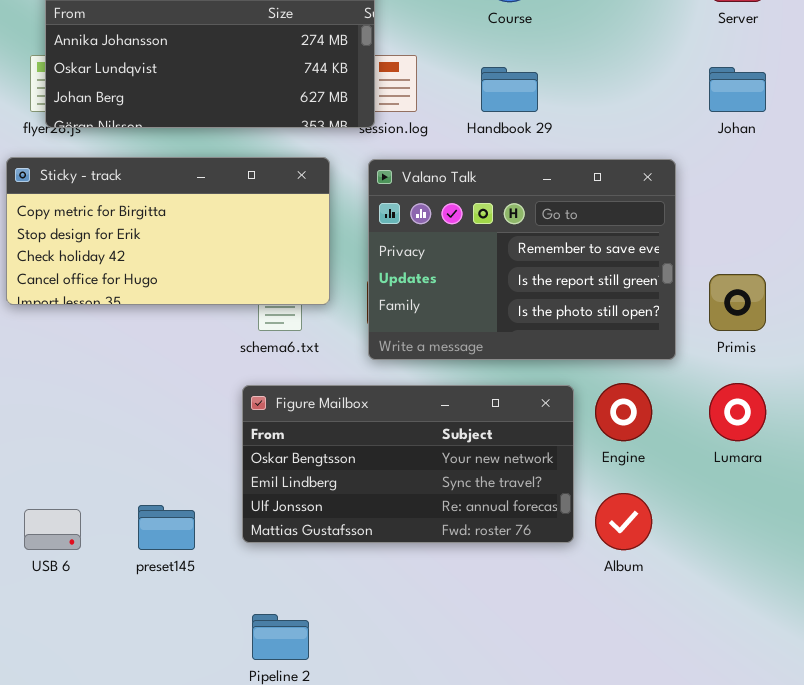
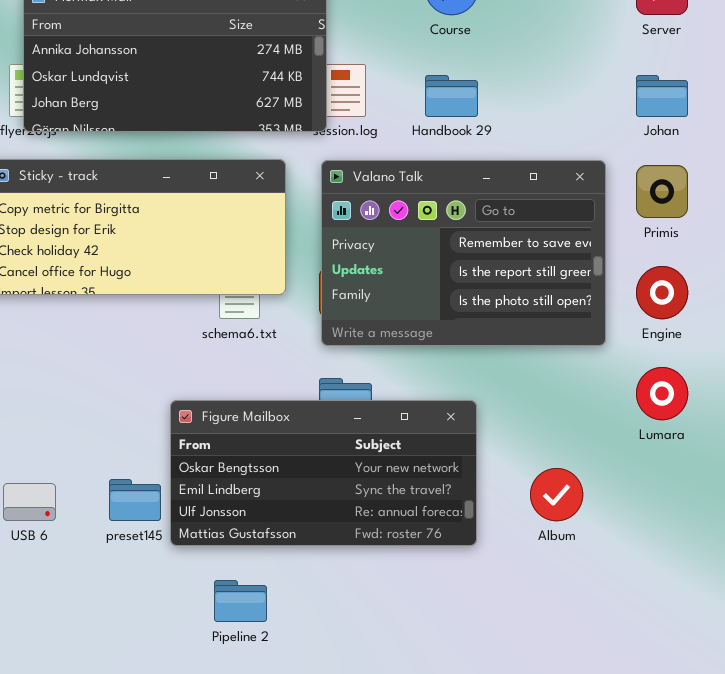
Primis: [709,274,766,331] -> [636,165,688,218], moved
Engine: [595,383,652,441] -> [636,266,688,319], moved
Figure Mailbox: [242,385,574,543] -> [170,400,477,546], moved

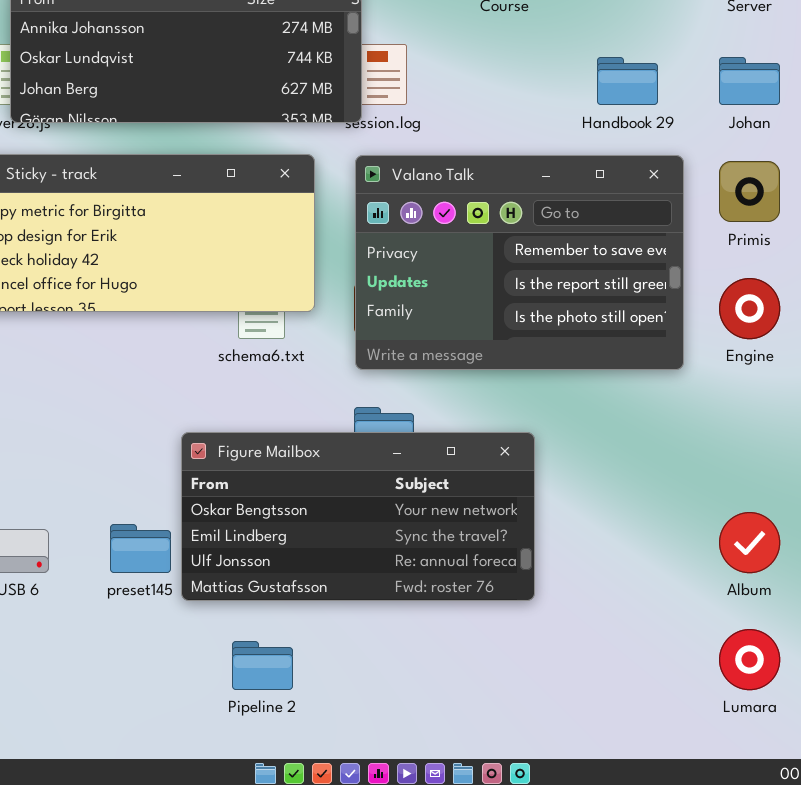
Handbook 29: [425,75,478,117] -> [597,57,658,105], moved
Lumara: [636,367,688,420] -> [719,629,780,690], moved
Album: [530,468,583,521] -> [719,512,780,573], moved

